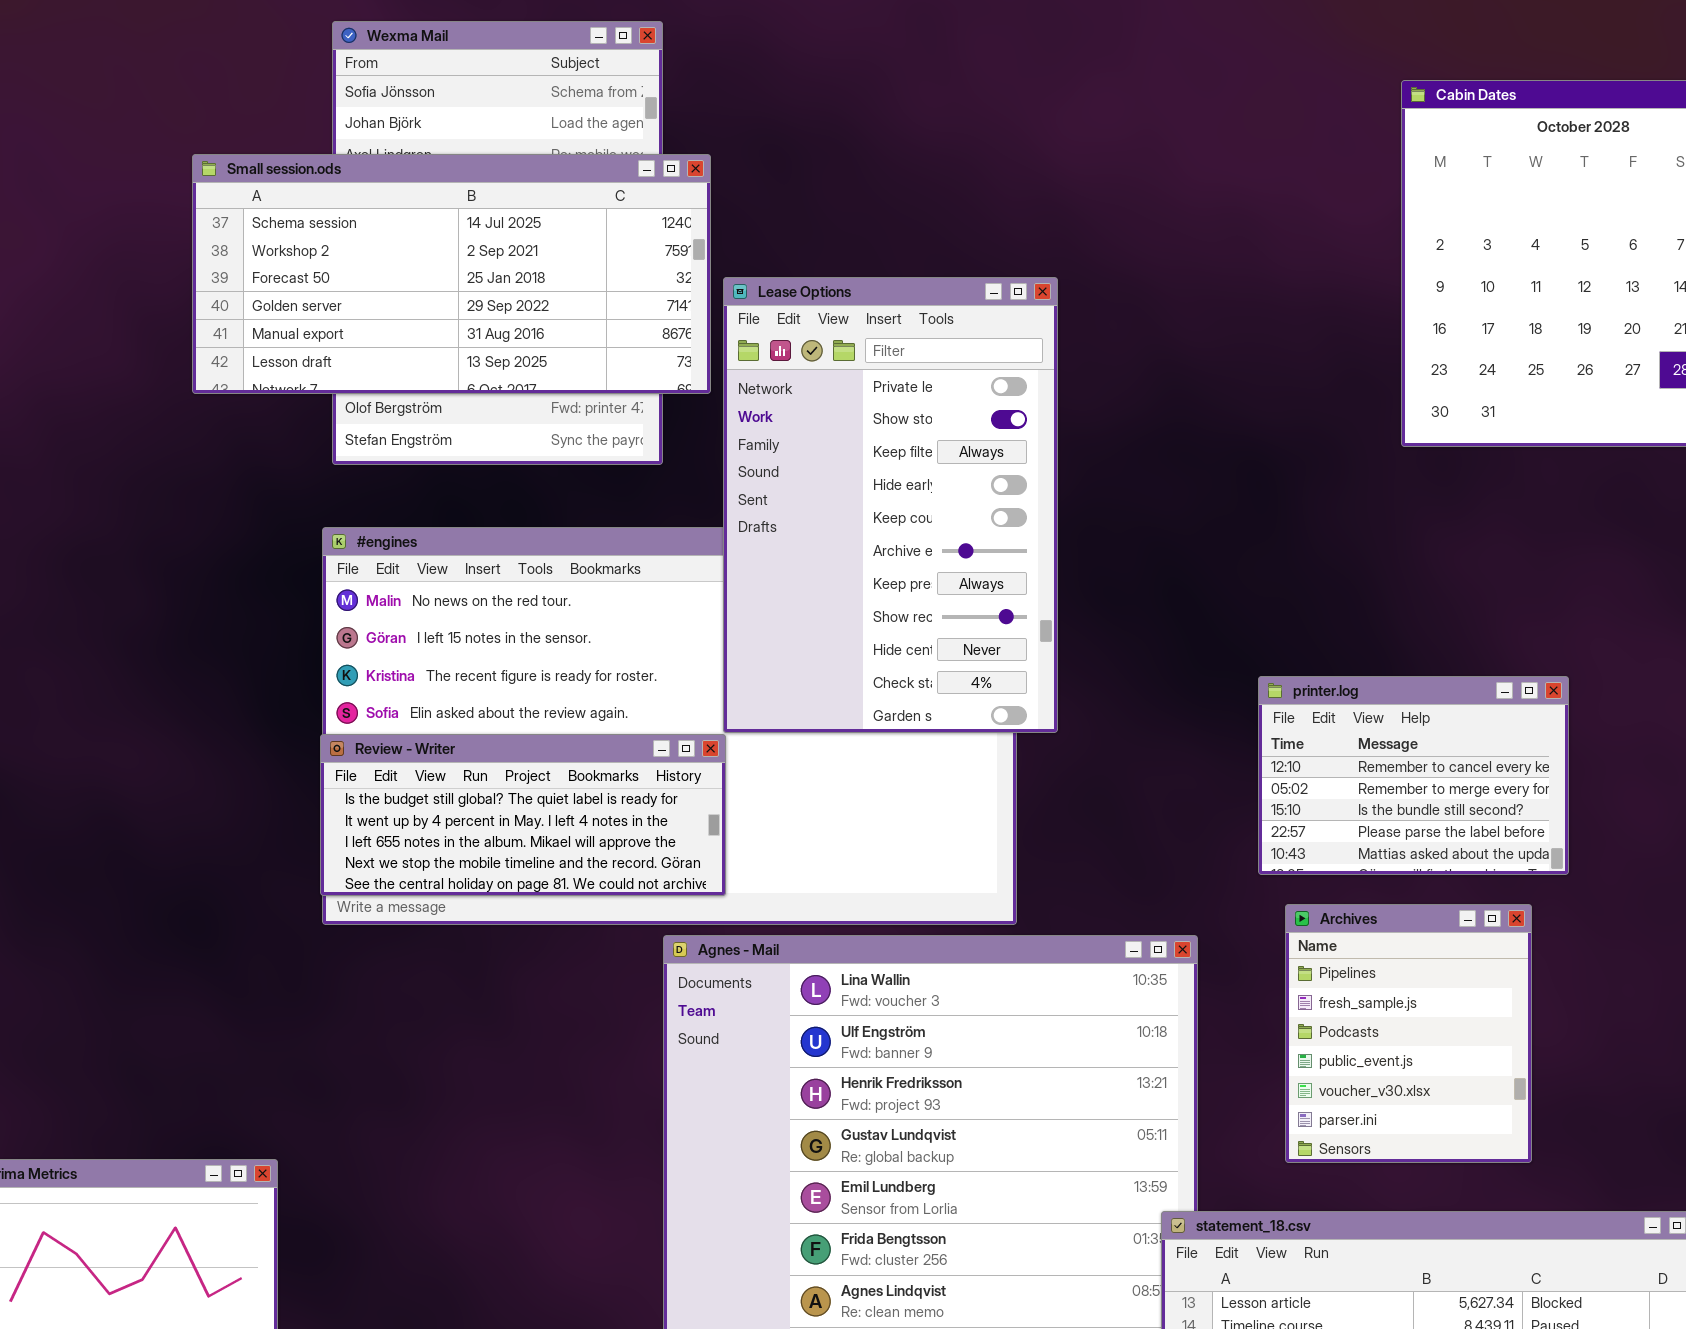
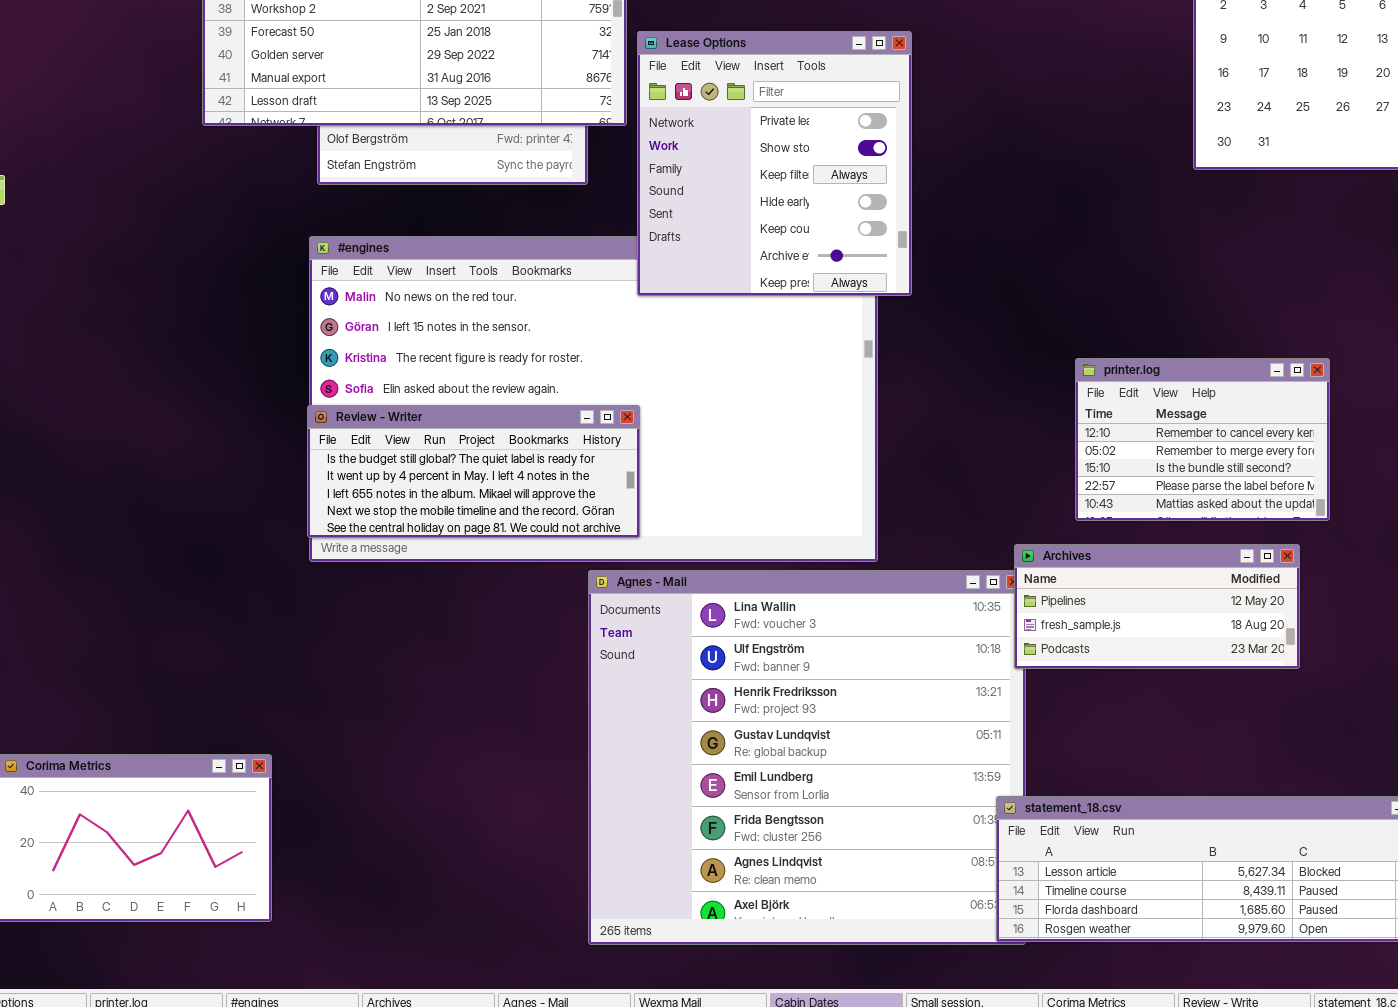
Lease Options: [723,277,1058,733] -> [637,31,912,296], resized
Archives: [1285,904,1532,1163] -> [1014,544,1300,669], resized

